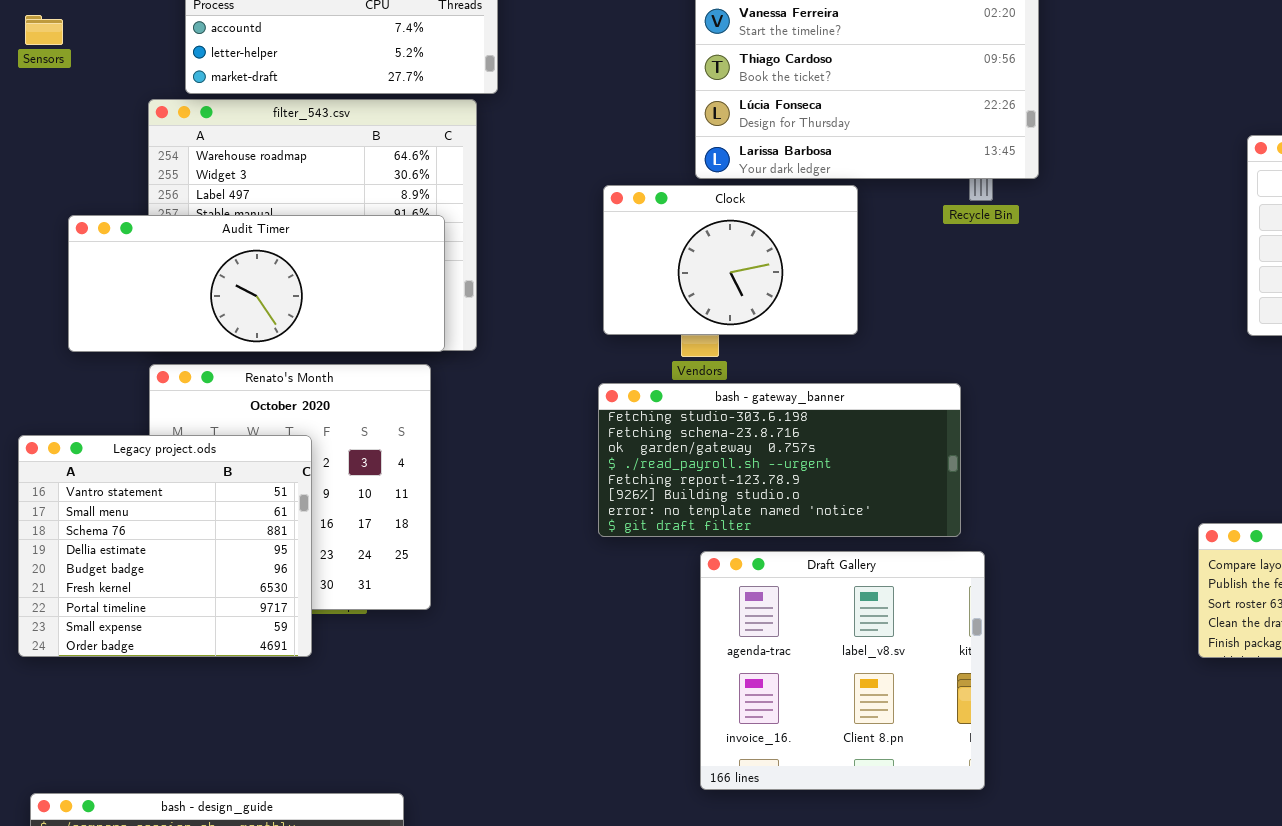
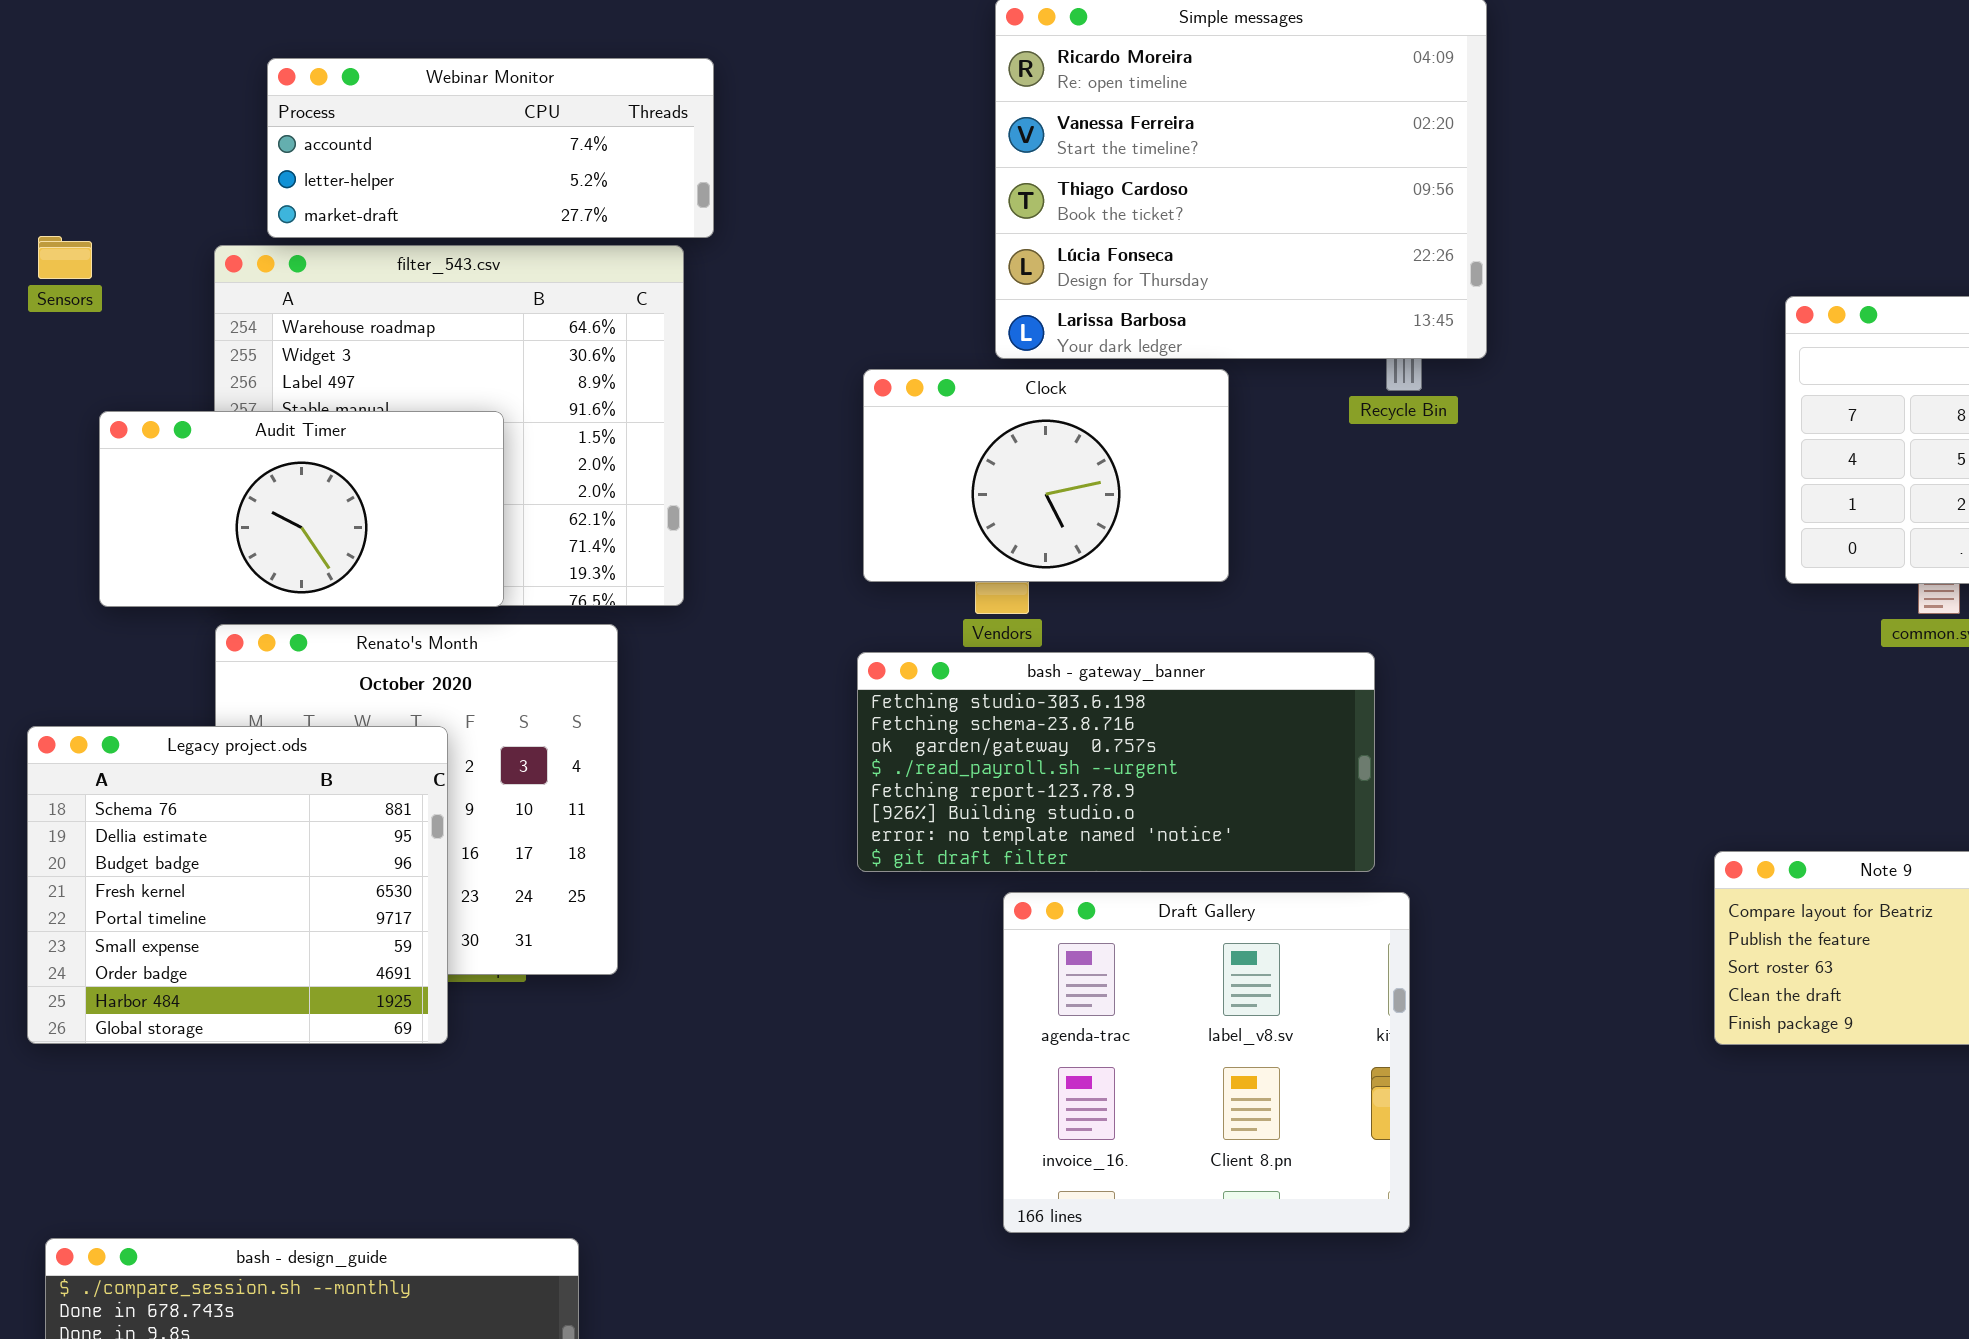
Sensors: [25,15,63,45] -> [38,236,92,279], moved
Audit Timer: [68,215,445,352] -> [99,411,504,607], resized
Legacy project.ods: [18,435,312,657] -> [27,726,448,1044], scrolled down 2 rows

